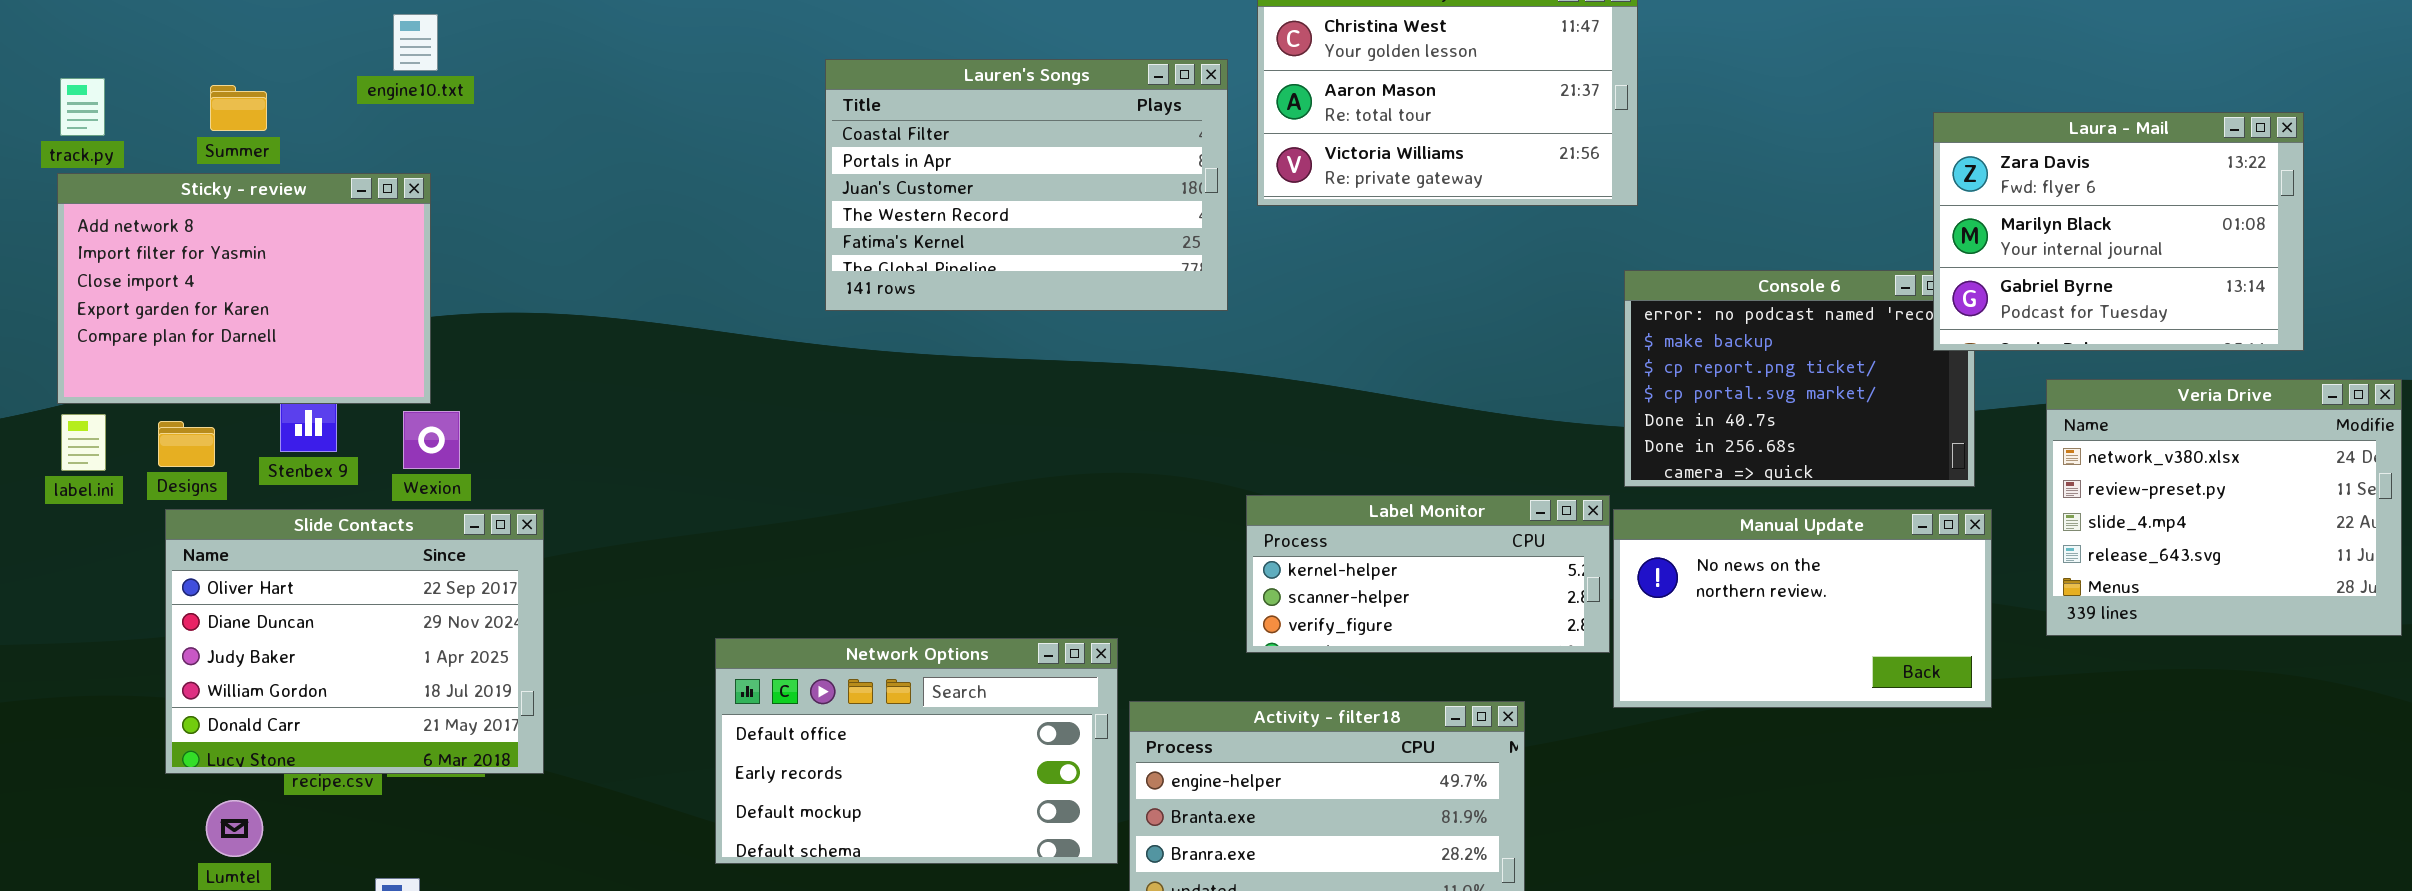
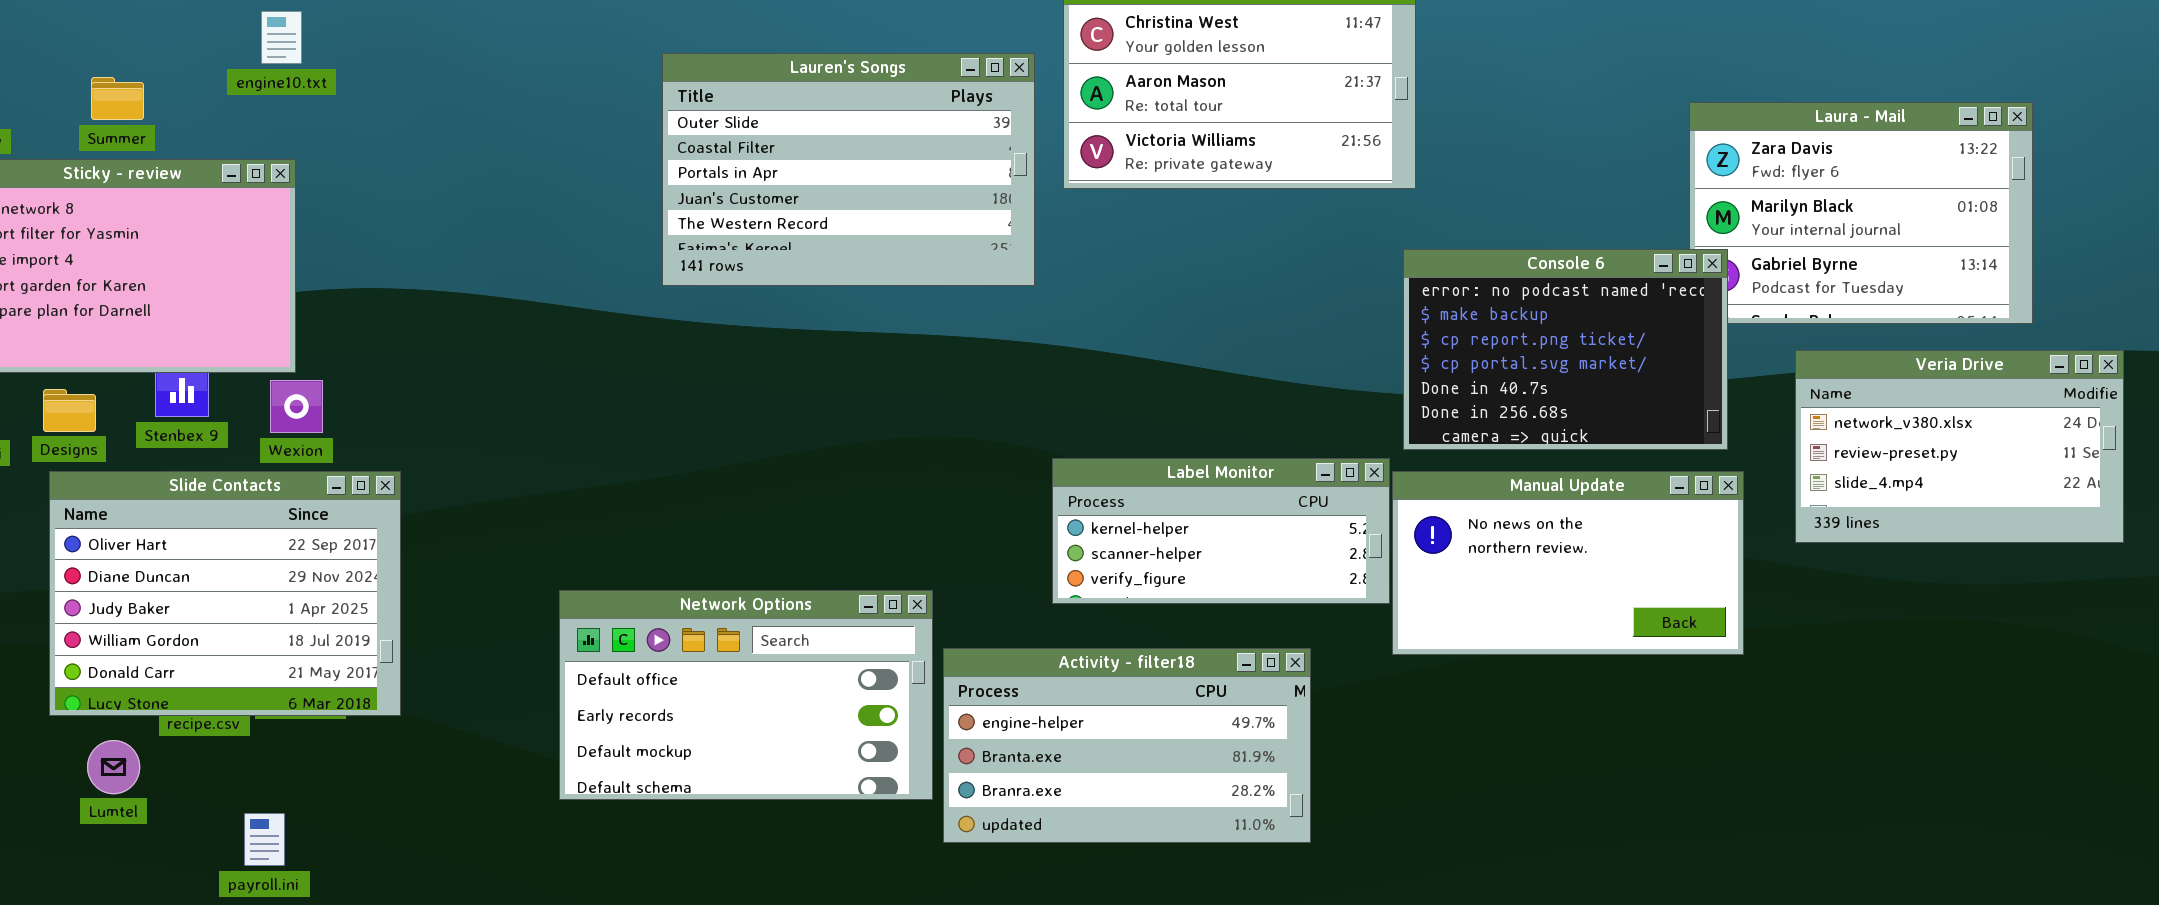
Lauren's Songs: [825,59,1228,311] -> [662,53,1035,286], scrolled up 1 row
Console 6: [1624,270,1975,487] -> [1403,249,1728,450], raised
Veria Drive: [2046,379,2402,636] -> [1795,350,2124,543], resized

